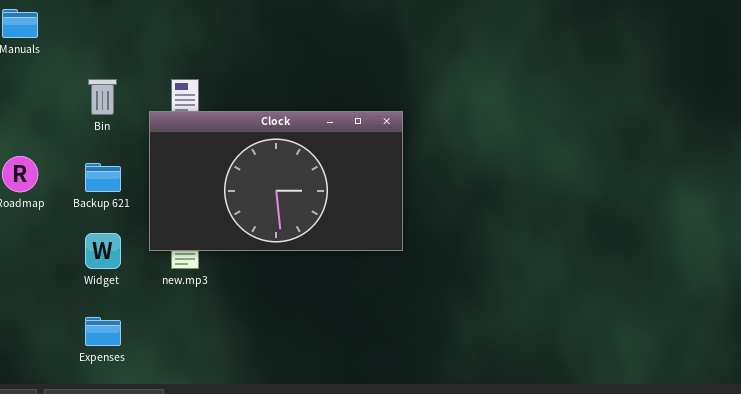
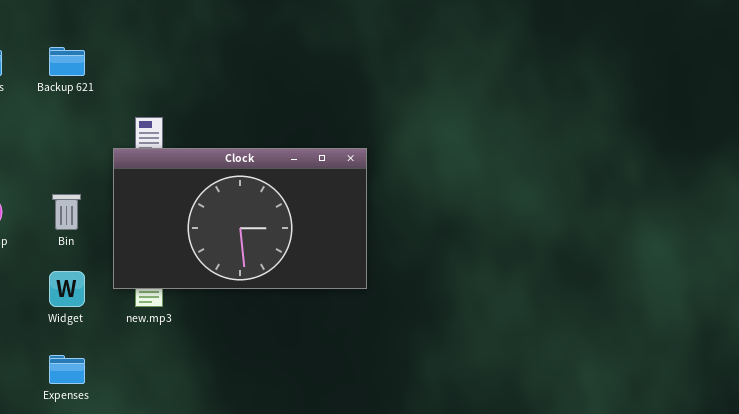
Bin: [88,79,117,115] -> [52,194,81,230], moved
Backup 621: [85,163,121,192] -> [49,47,85,76], moved

